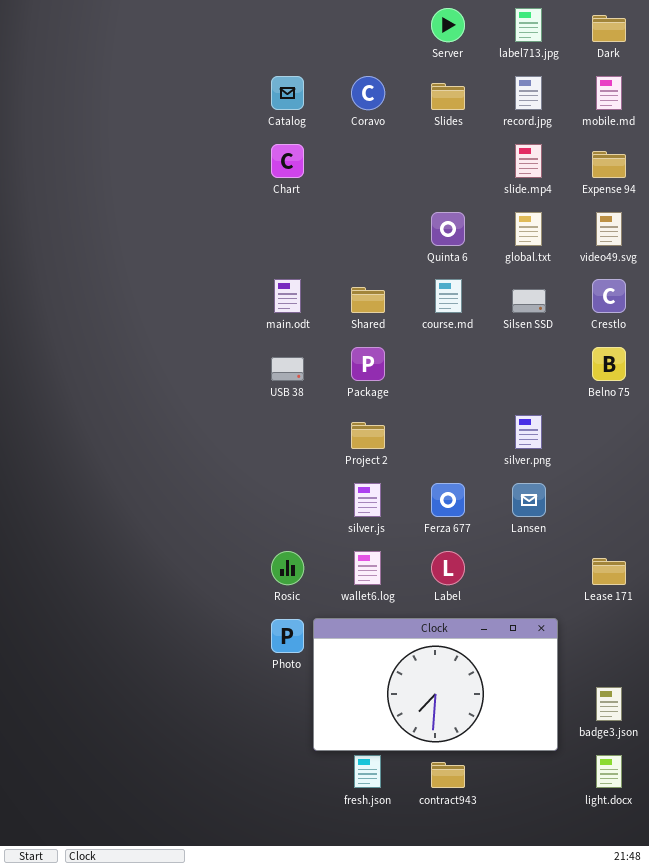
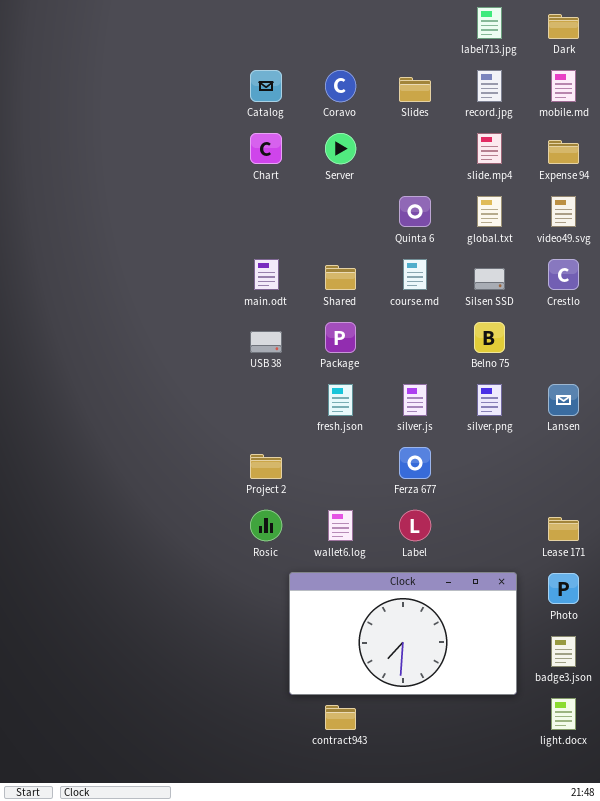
Server: [431,8,465,42] -> [325,133,356,164], moved
Belno 75: [592,347,626,381] -> [474,322,505,353], moved
Project 2: [351,422,385,449] -> [250,454,282,479], moved
silver.js: [354,483,381,517] -> [403,384,427,416], moved
Lansen: [512,483,546,517] -> [548,384,579,416], moved
Photo: [271,619,304,653] -> [548,573,579,604], moved
fresh.json: [354,755,381,788] -> [328,384,353,416], moved
contract943: [431,762,465,788] -> [325,705,356,730], moved

